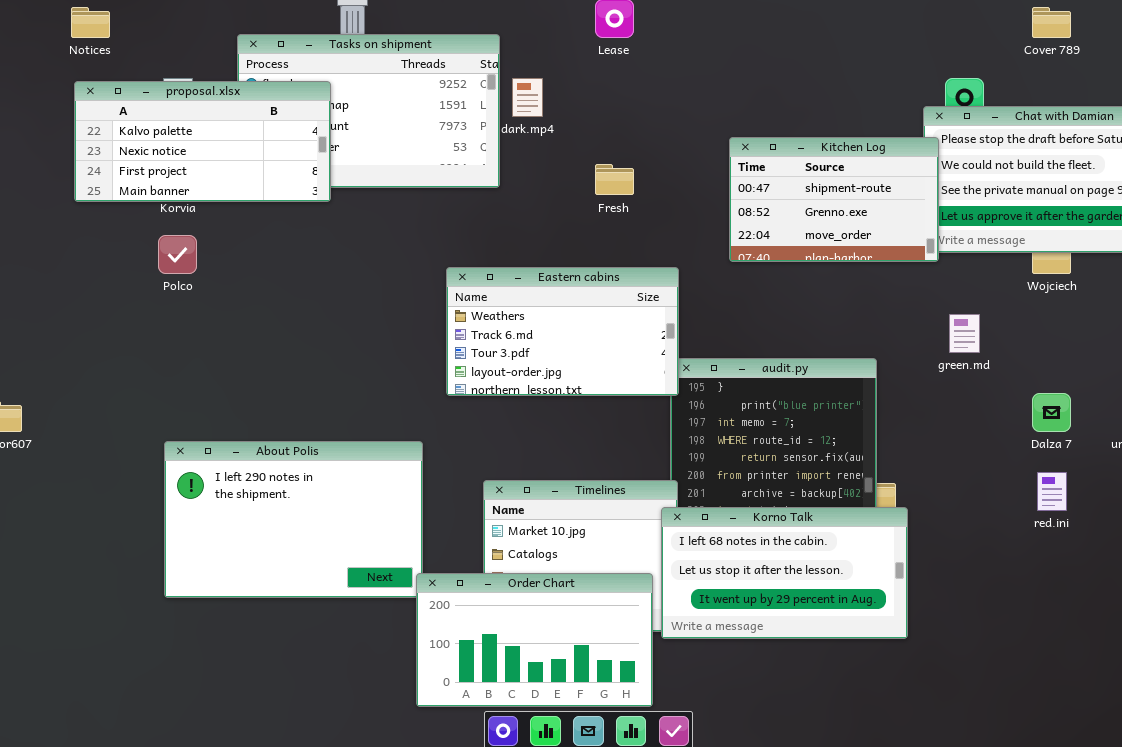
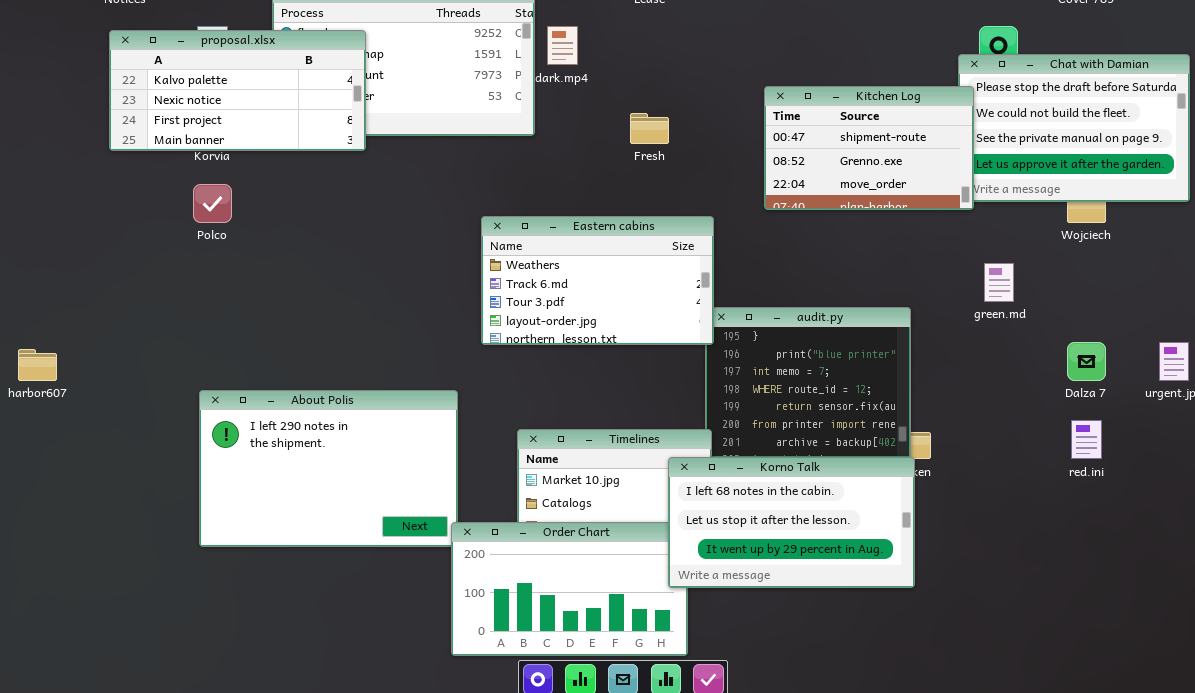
Korno Talk: [661,507,908,639] -> [668,457,915,588], moved

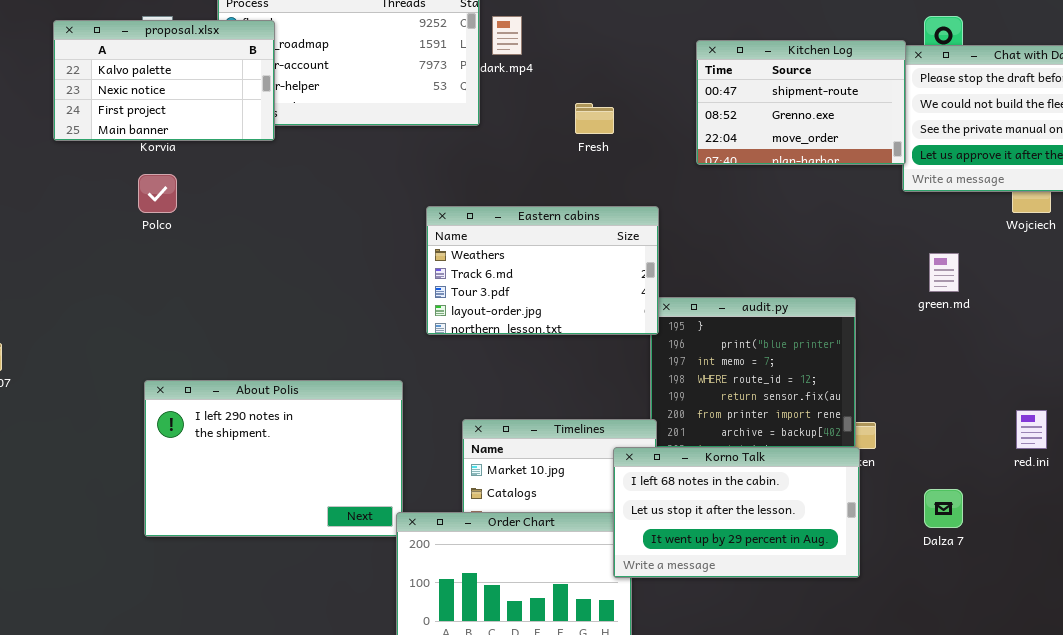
proposal.xlsx: [109,30,366,151] -> [53,20,275,141], resized
Kitchen Log: [764,86,974,210] -> [696,40,906,165], moved
Dalza 7: [1067,342,1106,381] -> [924,489,963,528], moved

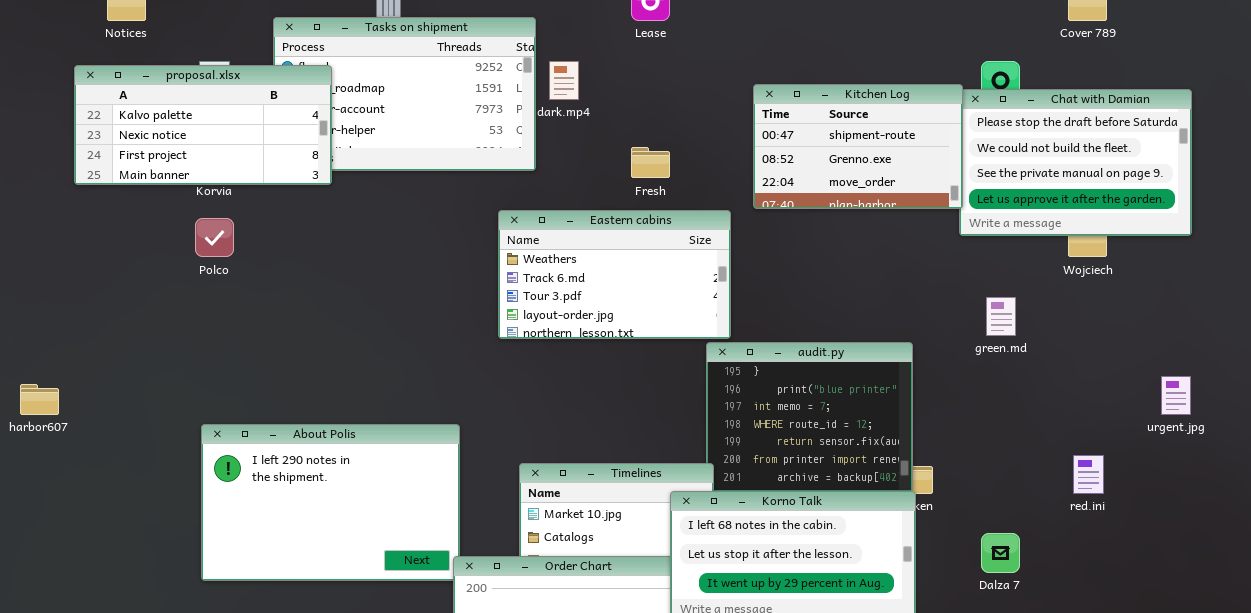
proposal.xlsx: [53,20,275,141] -> [74,65,332,185], resized
Eastern cabins: [426,206,659,335] -> [498,210,731,339], moved

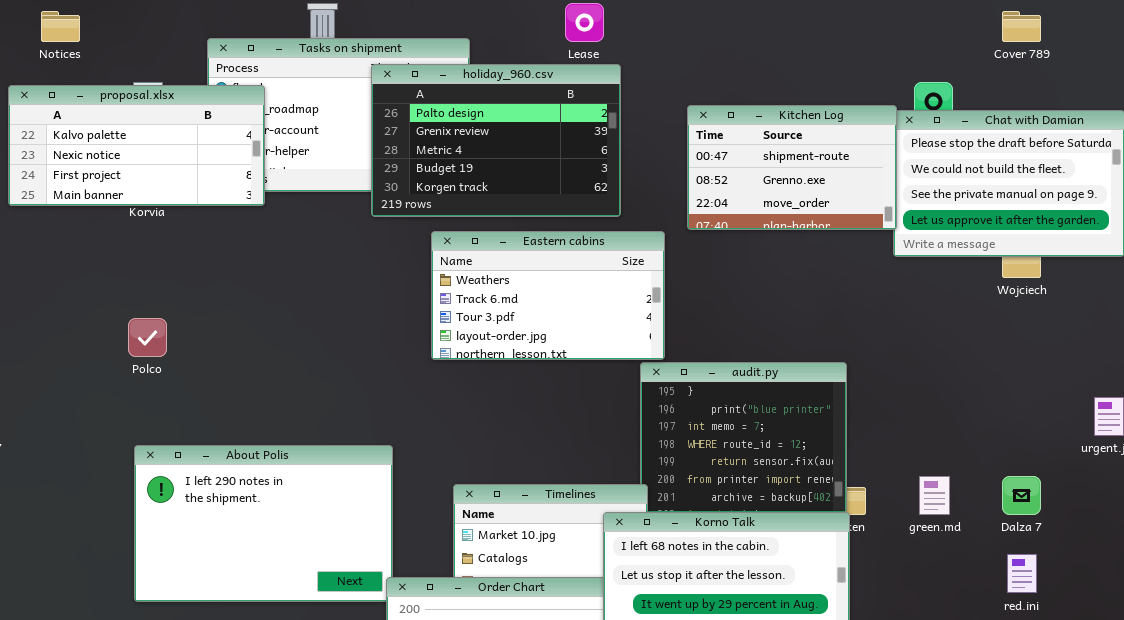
holiday_960.csv: none -> [371,64,621,217], opened
Polco: [195,218,234,257] -> [128,318,167,357], moved
green.md: [986,297,1016,336] -> [919,476,950,515], moved
red.ini: [1073,455,1104,494] -> [1007,554,1037,593], moved
Dalza 7: [981,533,1020,573] -> [1002,476,1041,515], moved

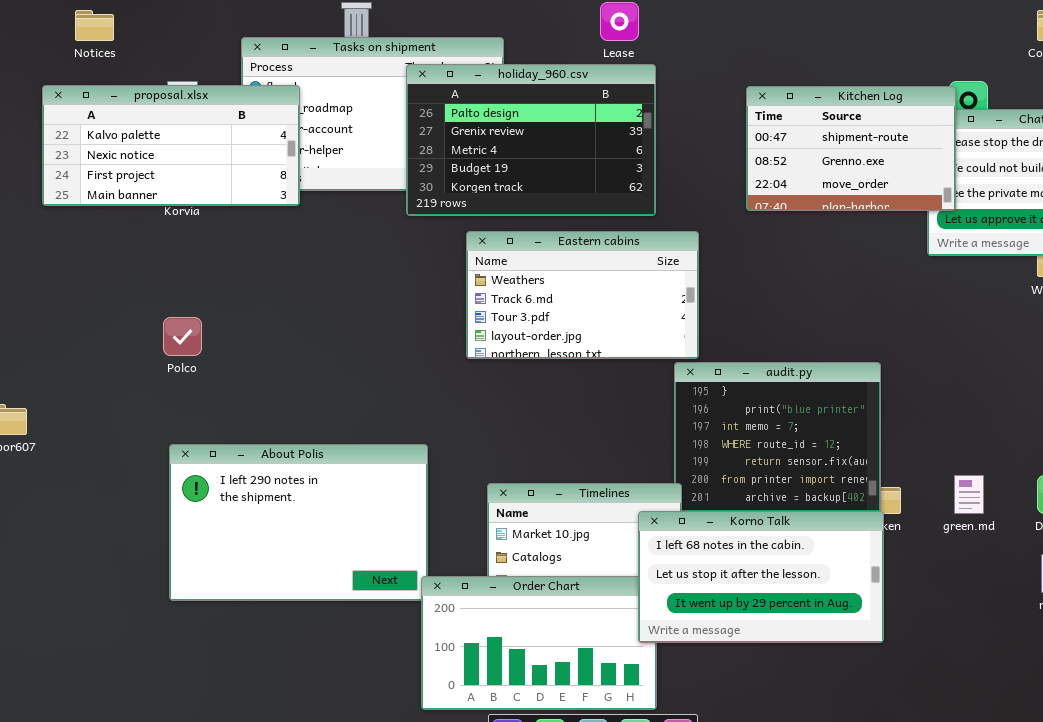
Kitchen Log: [687,105,897,230] -> [746,86,956,211], moved

